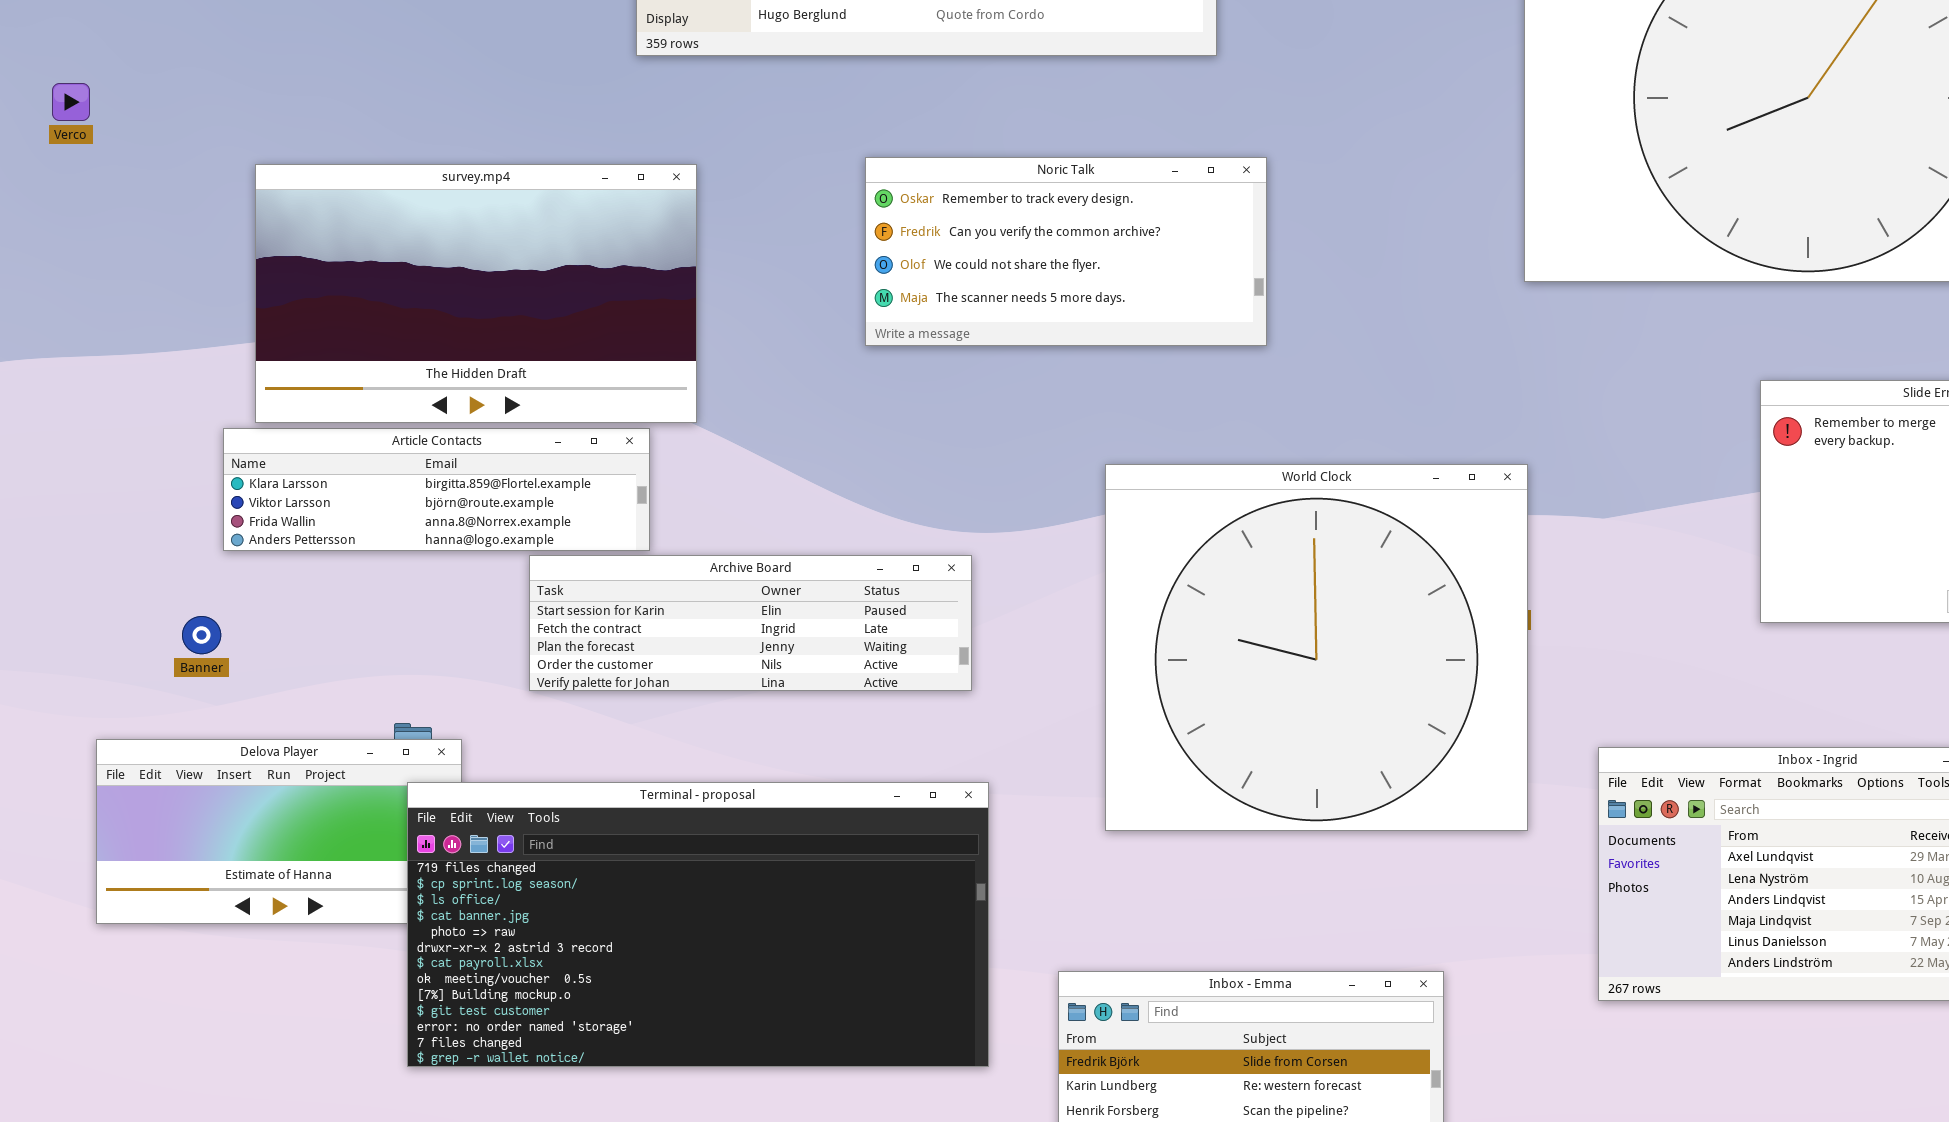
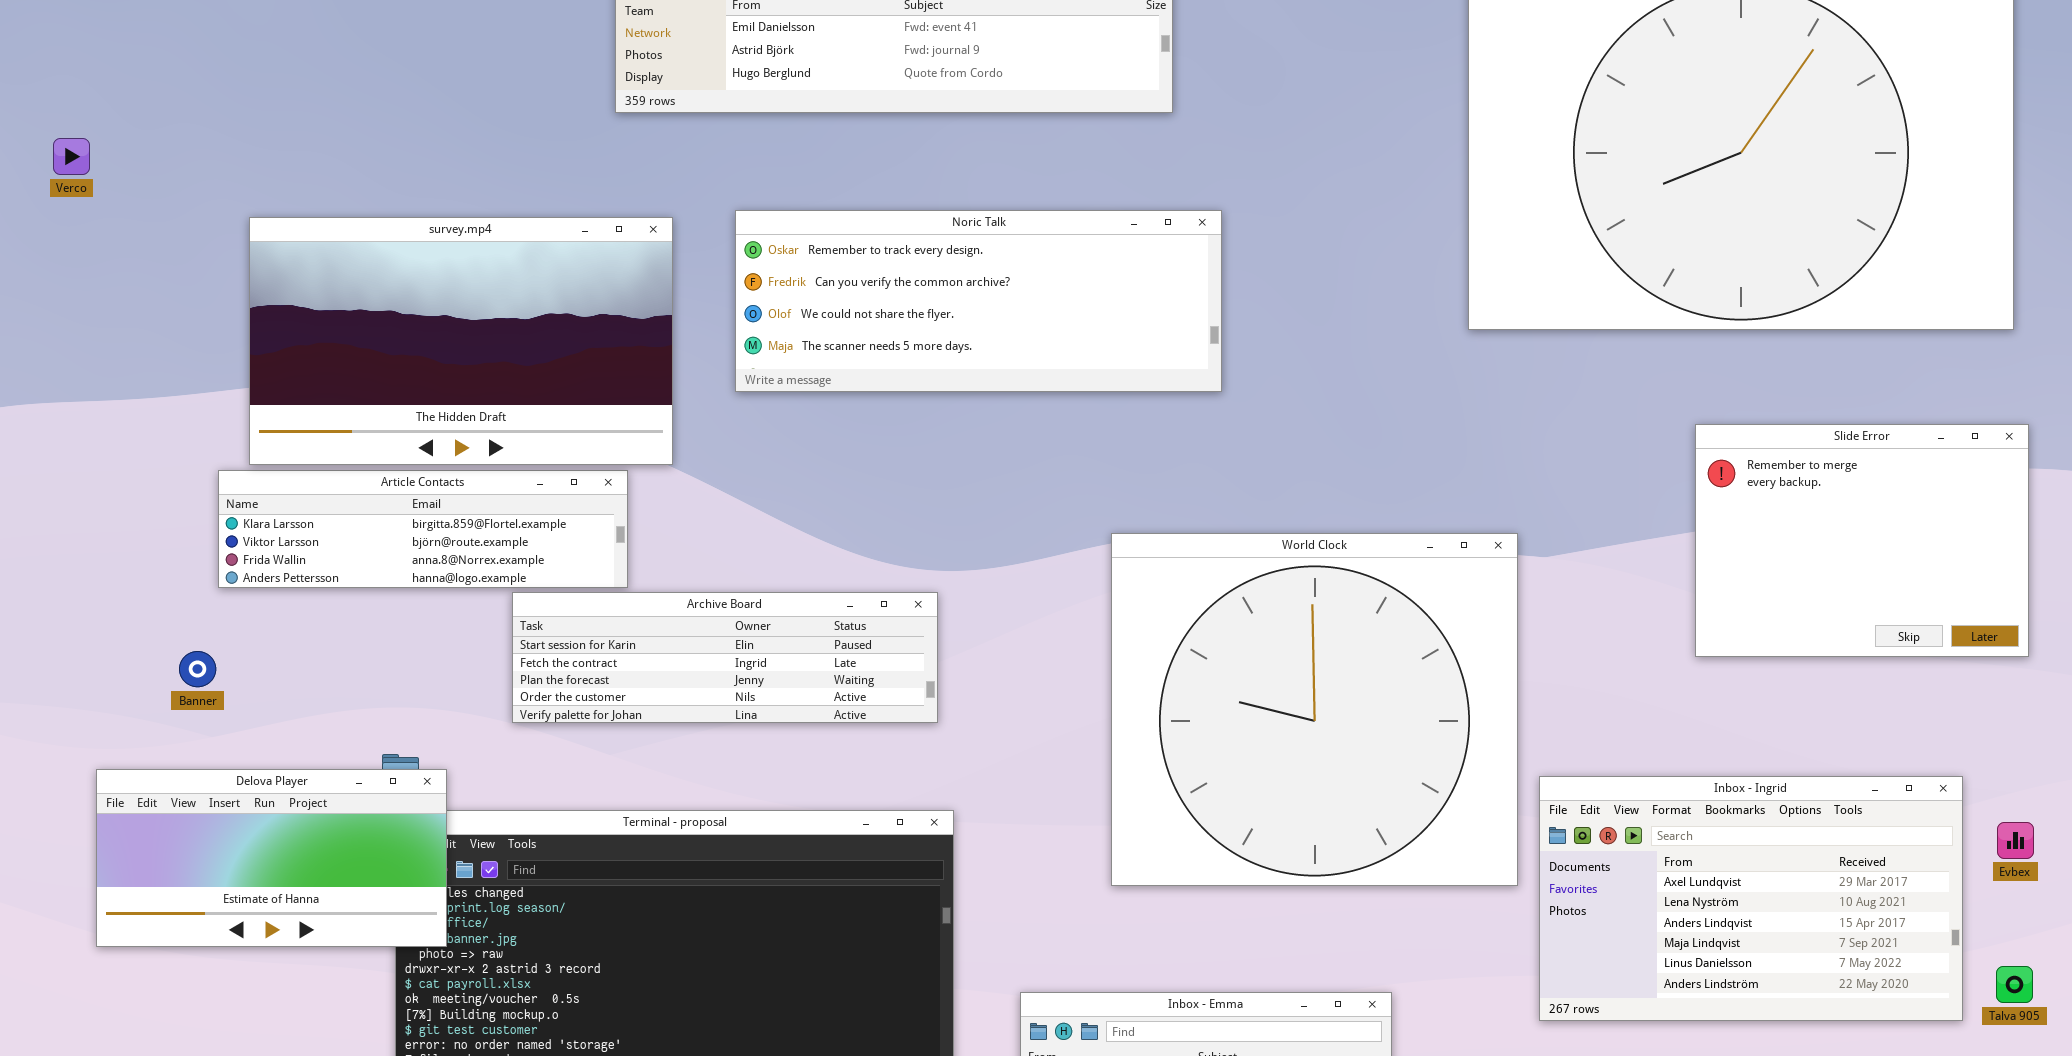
Noric Talk: [865,157,1267,346] -> [735,210,1222,392], resized
World Clock: [1105,464,1528,831] -> [1111,533,1518,886], moved
Delova Player: [96,739,462,924] -> [96,769,447,947], raised

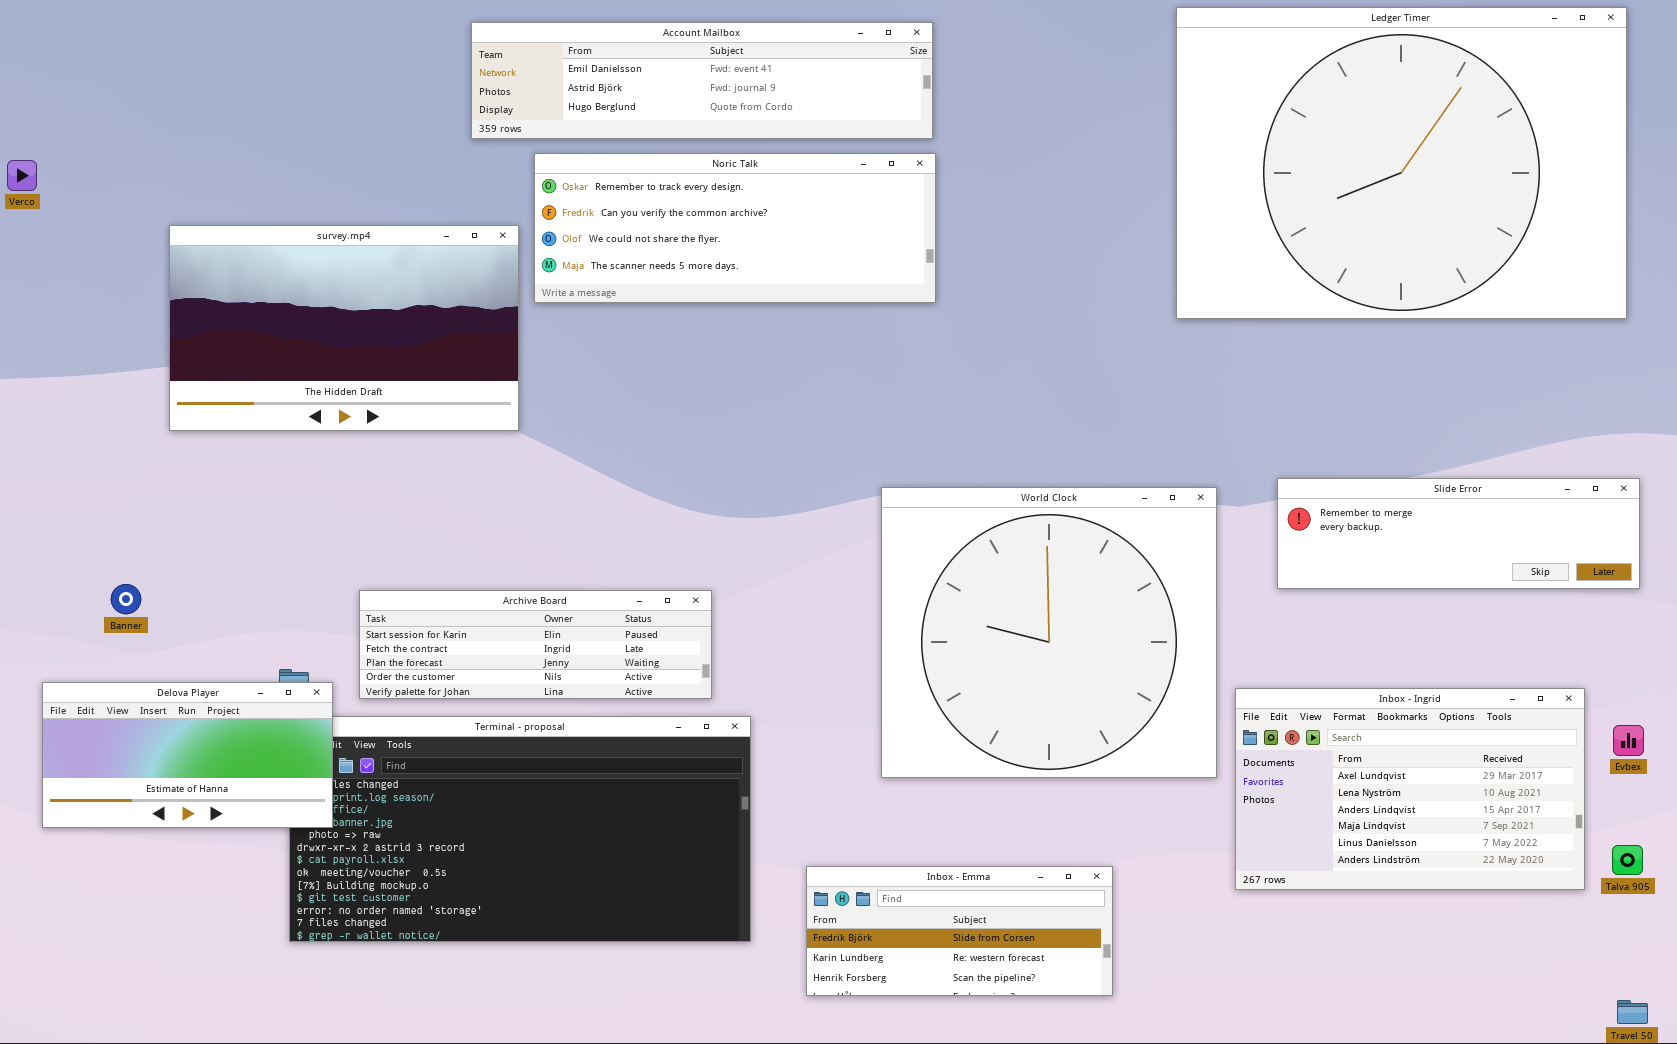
Noric Talk: [735,210,1222,392] -> [534,153,936,303], moved
Slide Error: [1695,424,2029,657] -> [1277,478,1640,589], resized
Article Contacts: [218,470,628,588] -> none, closed
Archive Board: [512,592,938,723] -> [359,590,712,699], moved

